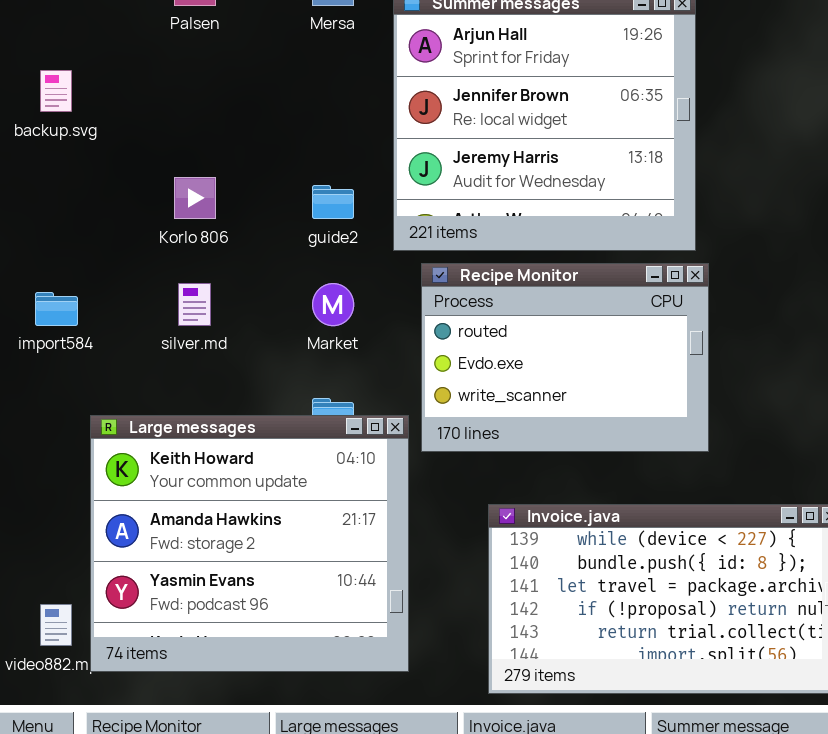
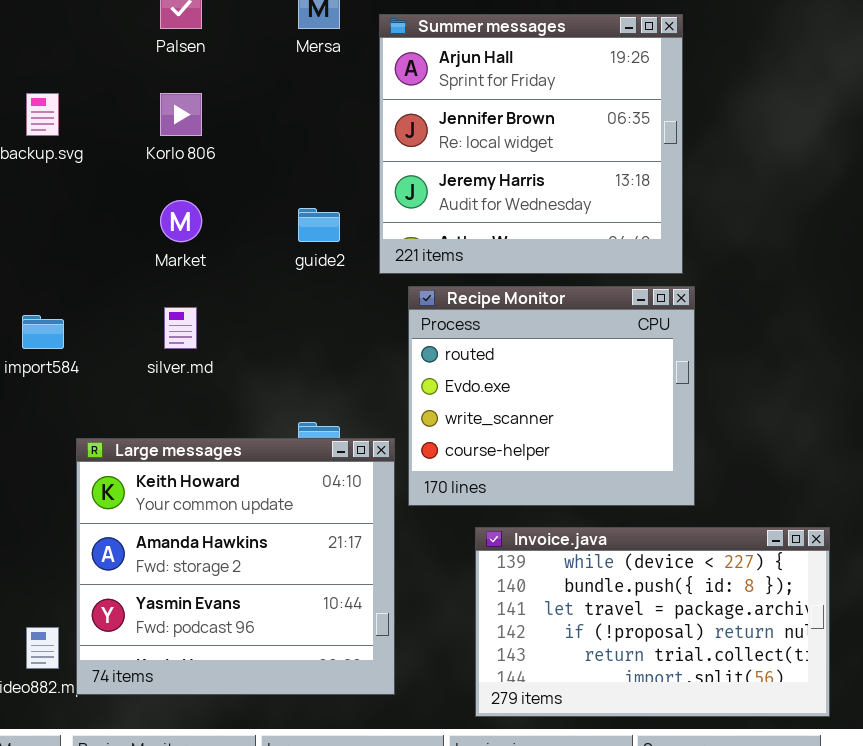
Korlo 806: [174,177,216,219] -> [160,93,202,136], moved
Recipe Monitor: [421,263,709,452] -> [408,286,695,506], resized
Market: [312,283,354,326] -> [160,200,202,242], moved

